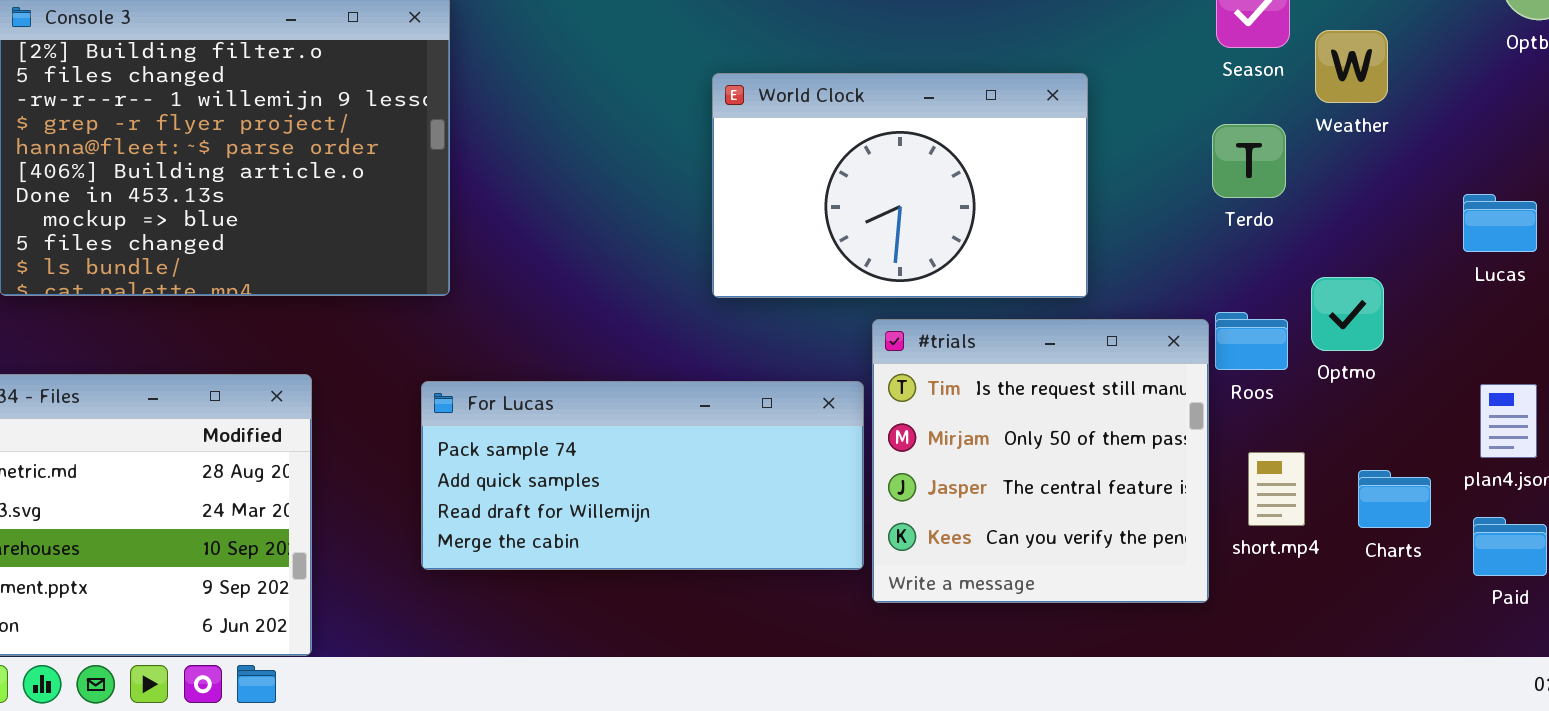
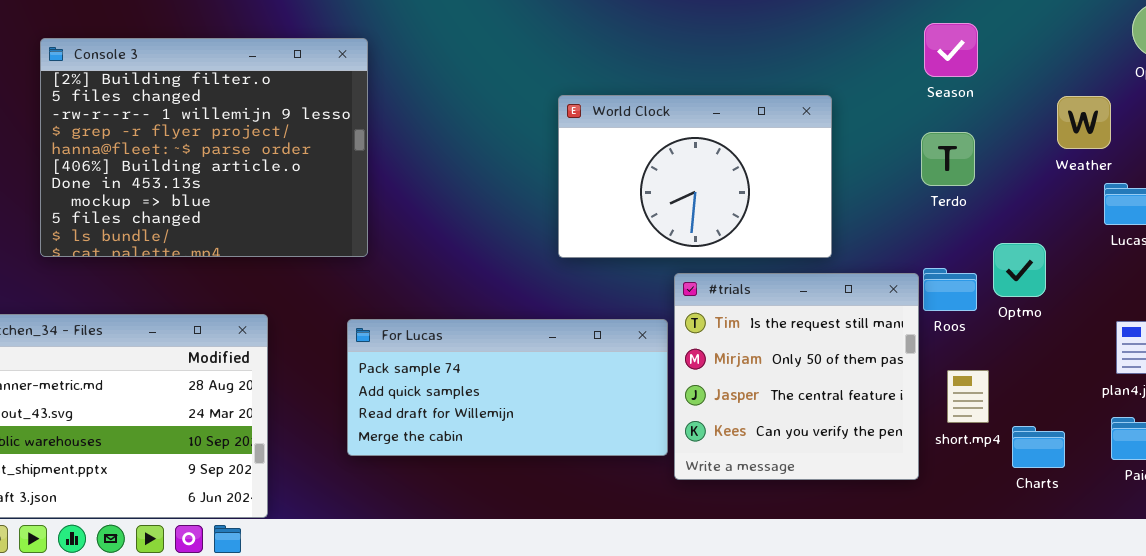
Weather: [1315,30,1388,103] -> [1057,96,1111,149], moved
Charts: [1358,470,1431,528] -> [1012,426,1065,468], moved

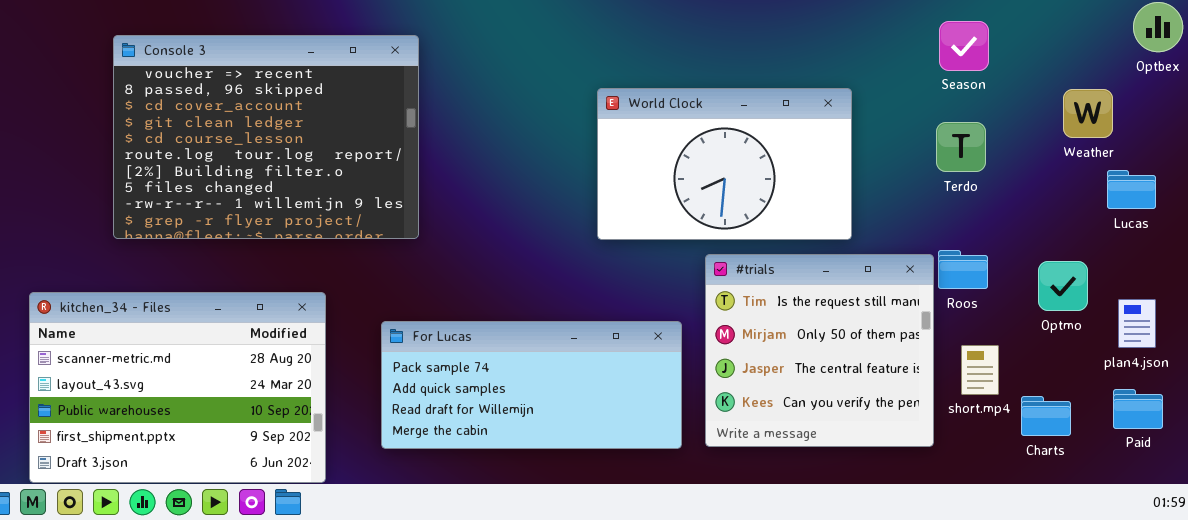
Console 3: [40,38,368,257] -> [113,35,419,239], scrolled up 6 rows
Optmo: [993,243,1046,297] -> [1038,261,1088,311], moved
For Lucas: [347,319,668,456] -> [381,321,682,449], moved

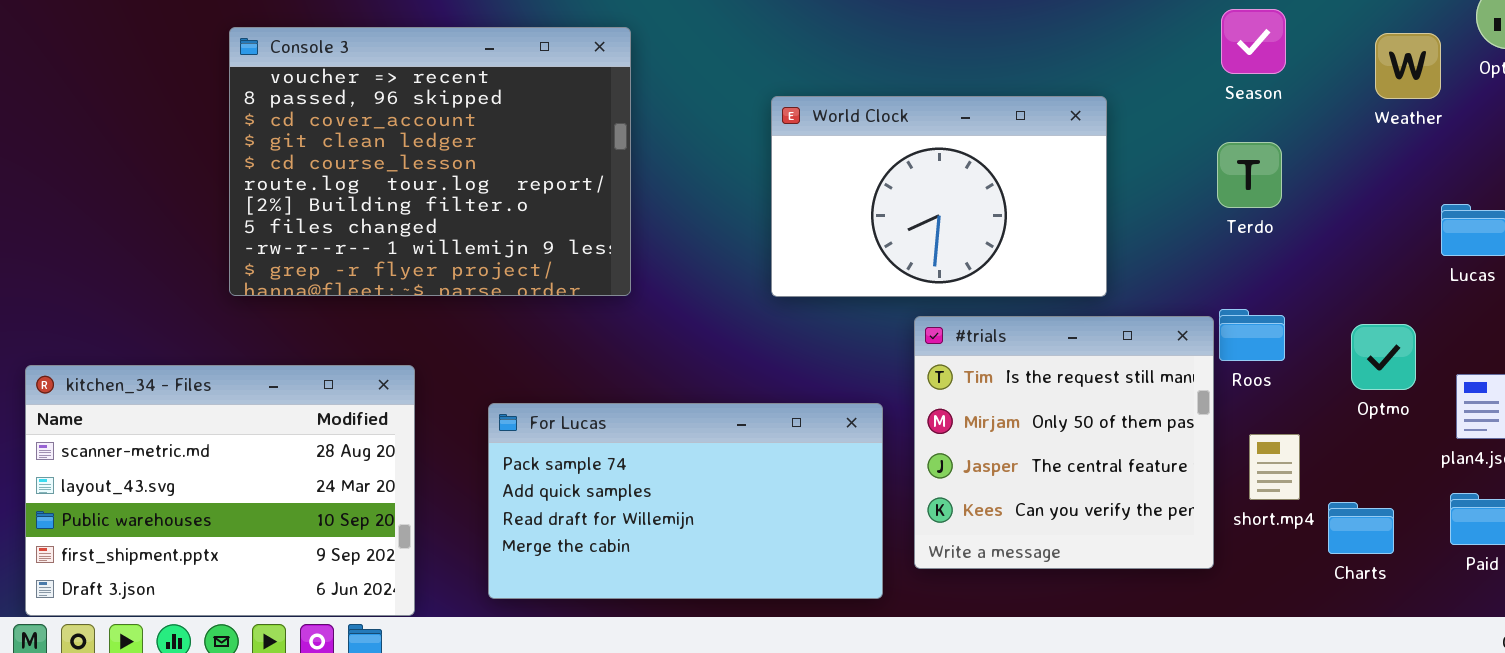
Console 3: [113,35,419,239] -> [229,27,631,296], moved
Weather: [1063,89,1113,138] -> [1375,33,1441,99], moved
For Lucas: [381,321,682,449] -> [488,403,883,599], resized

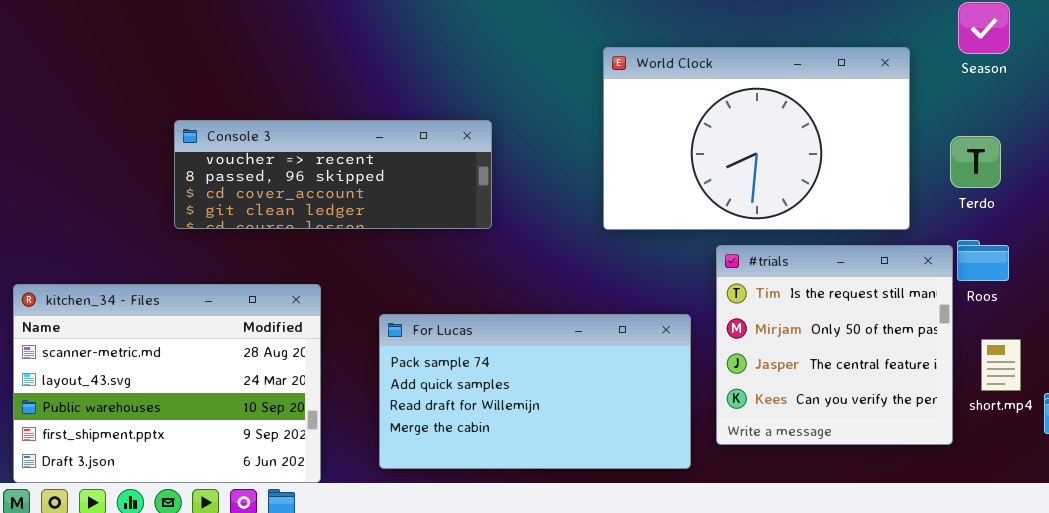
Console 3: [229,27,631,296] -> [174,120,492,229], resized
World Clock: [771,96,1107,297] -> [603,47,910,230], resized
Terdo: [1217,142,1282,208] -> [950,136,1001,188], moved

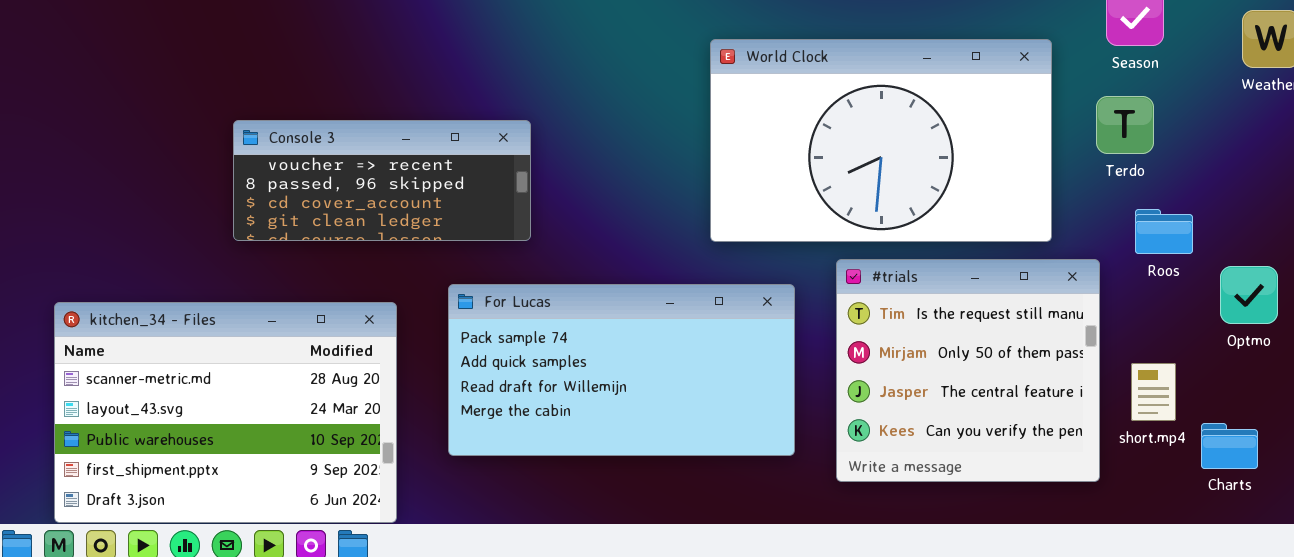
Console 3: [174,120,492,229] -> [233,120,531,241], resized
Terdo: [950,136,1001,188] -> [1096,96,1154,154], moved
Roos: [957,240,1009,281] -> [1135,209,1193,254], moved
For Lucas: [379,314,691,469] -> [448,284,795,456], moved

